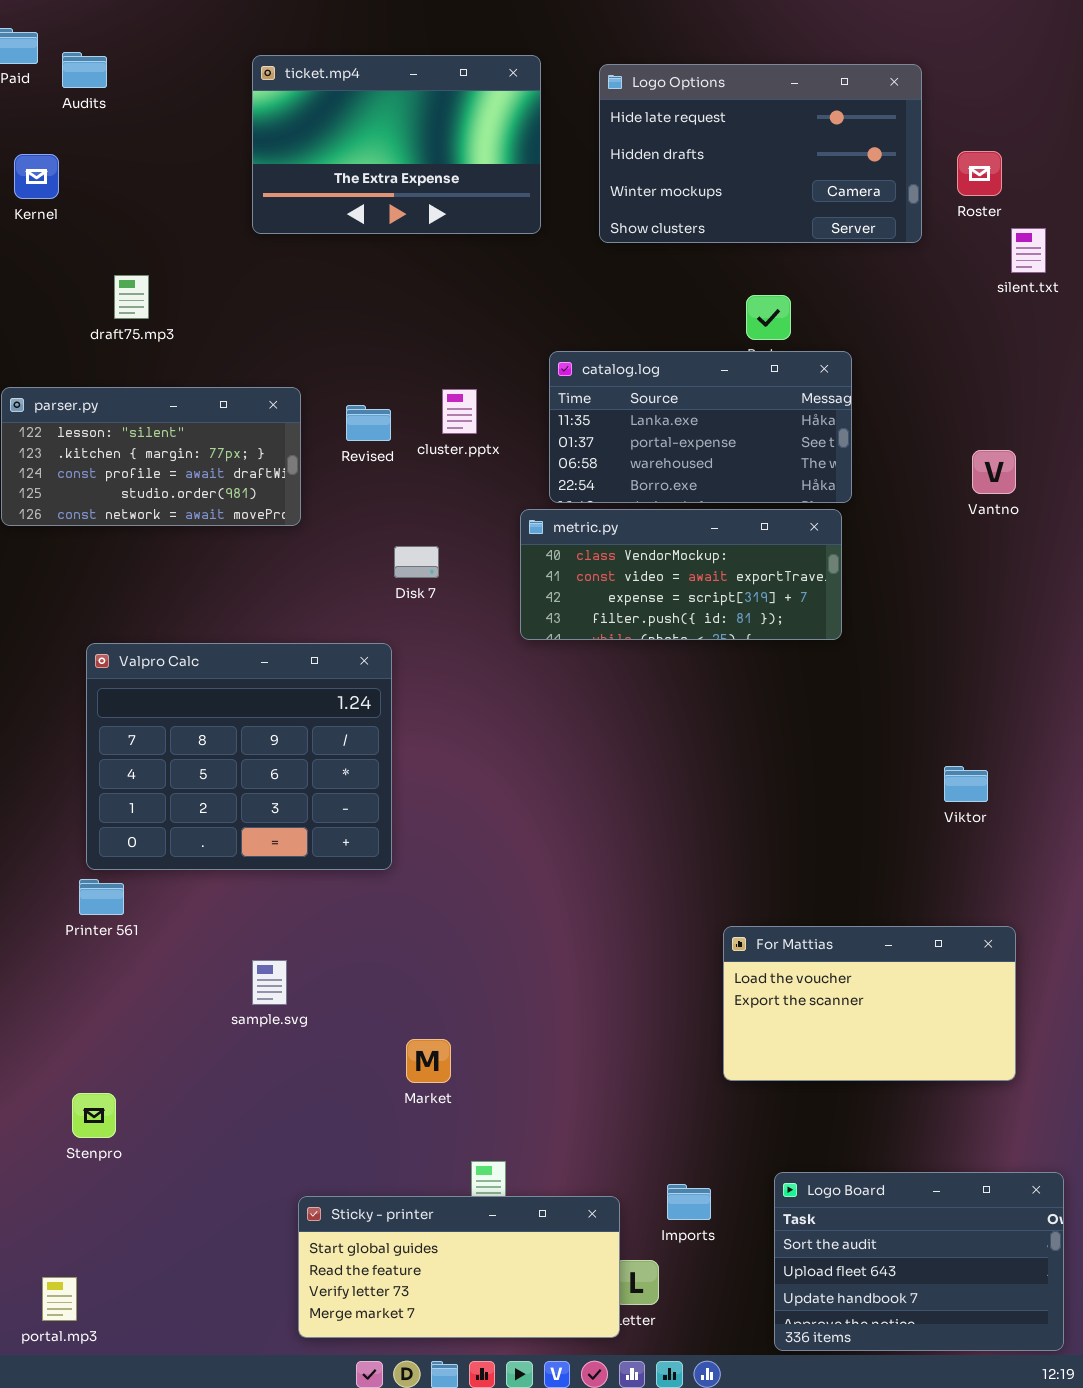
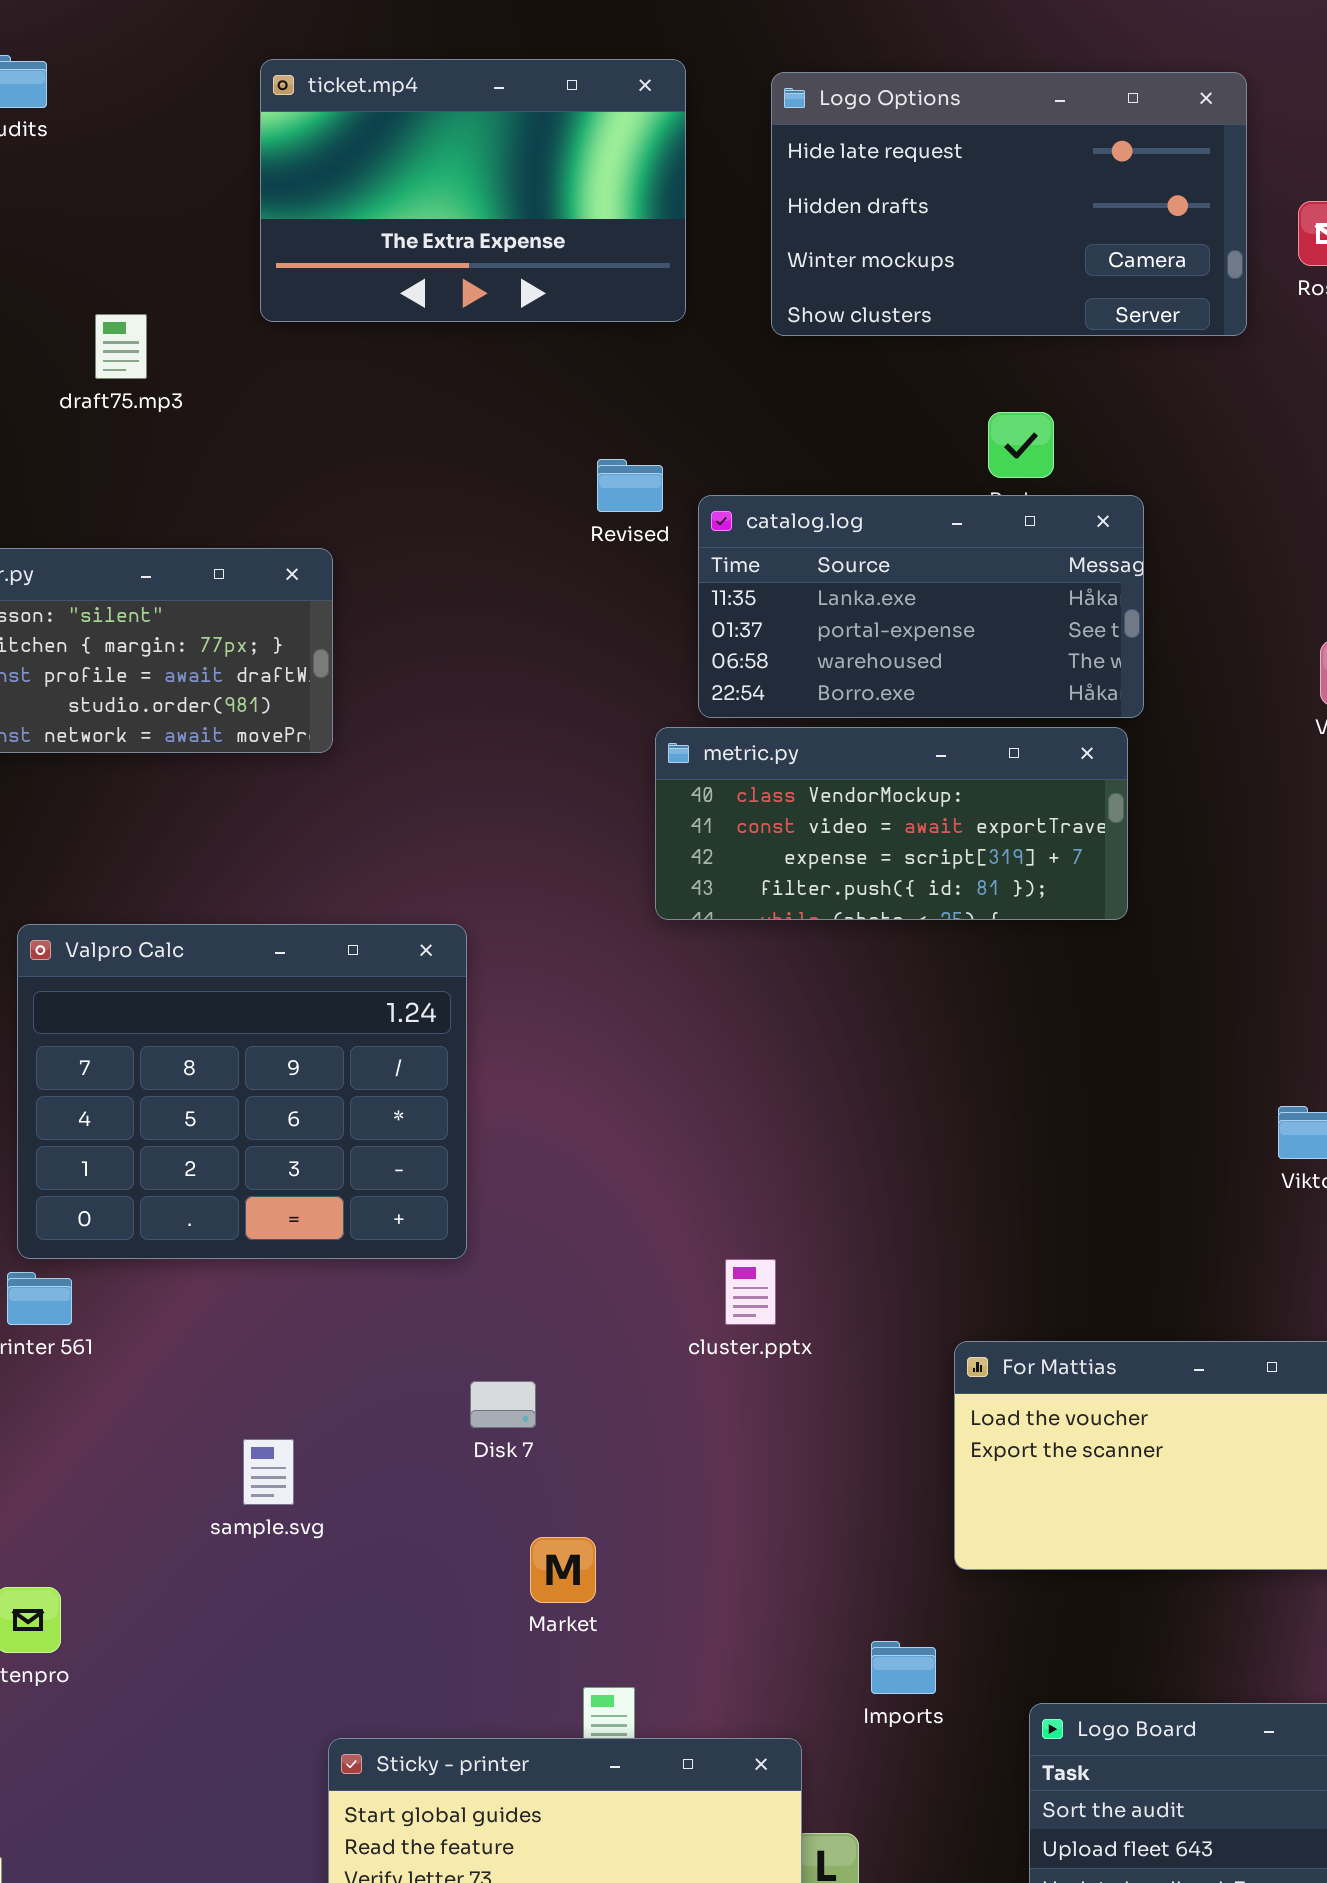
draft75.mp3: [114,275,149,319] -> [95,314,147,379], moved
cluster.pptx: [442,389,477,434] -> [725,1259,776,1325], moved
Revised: [346,405,391,441] -> [597,459,663,512], moved
Disk 7: [394,546,439,578] -> [470,1381,536,1428], moved
sample.svg: [252,960,287,1005] -> [243,1439,294,1505], moved
Market: [406,1039,451,1083] -> [530,1537,596,1603], moved
Imports: [667,1184,711,1220] -> [871,1641,936,1694], moved

